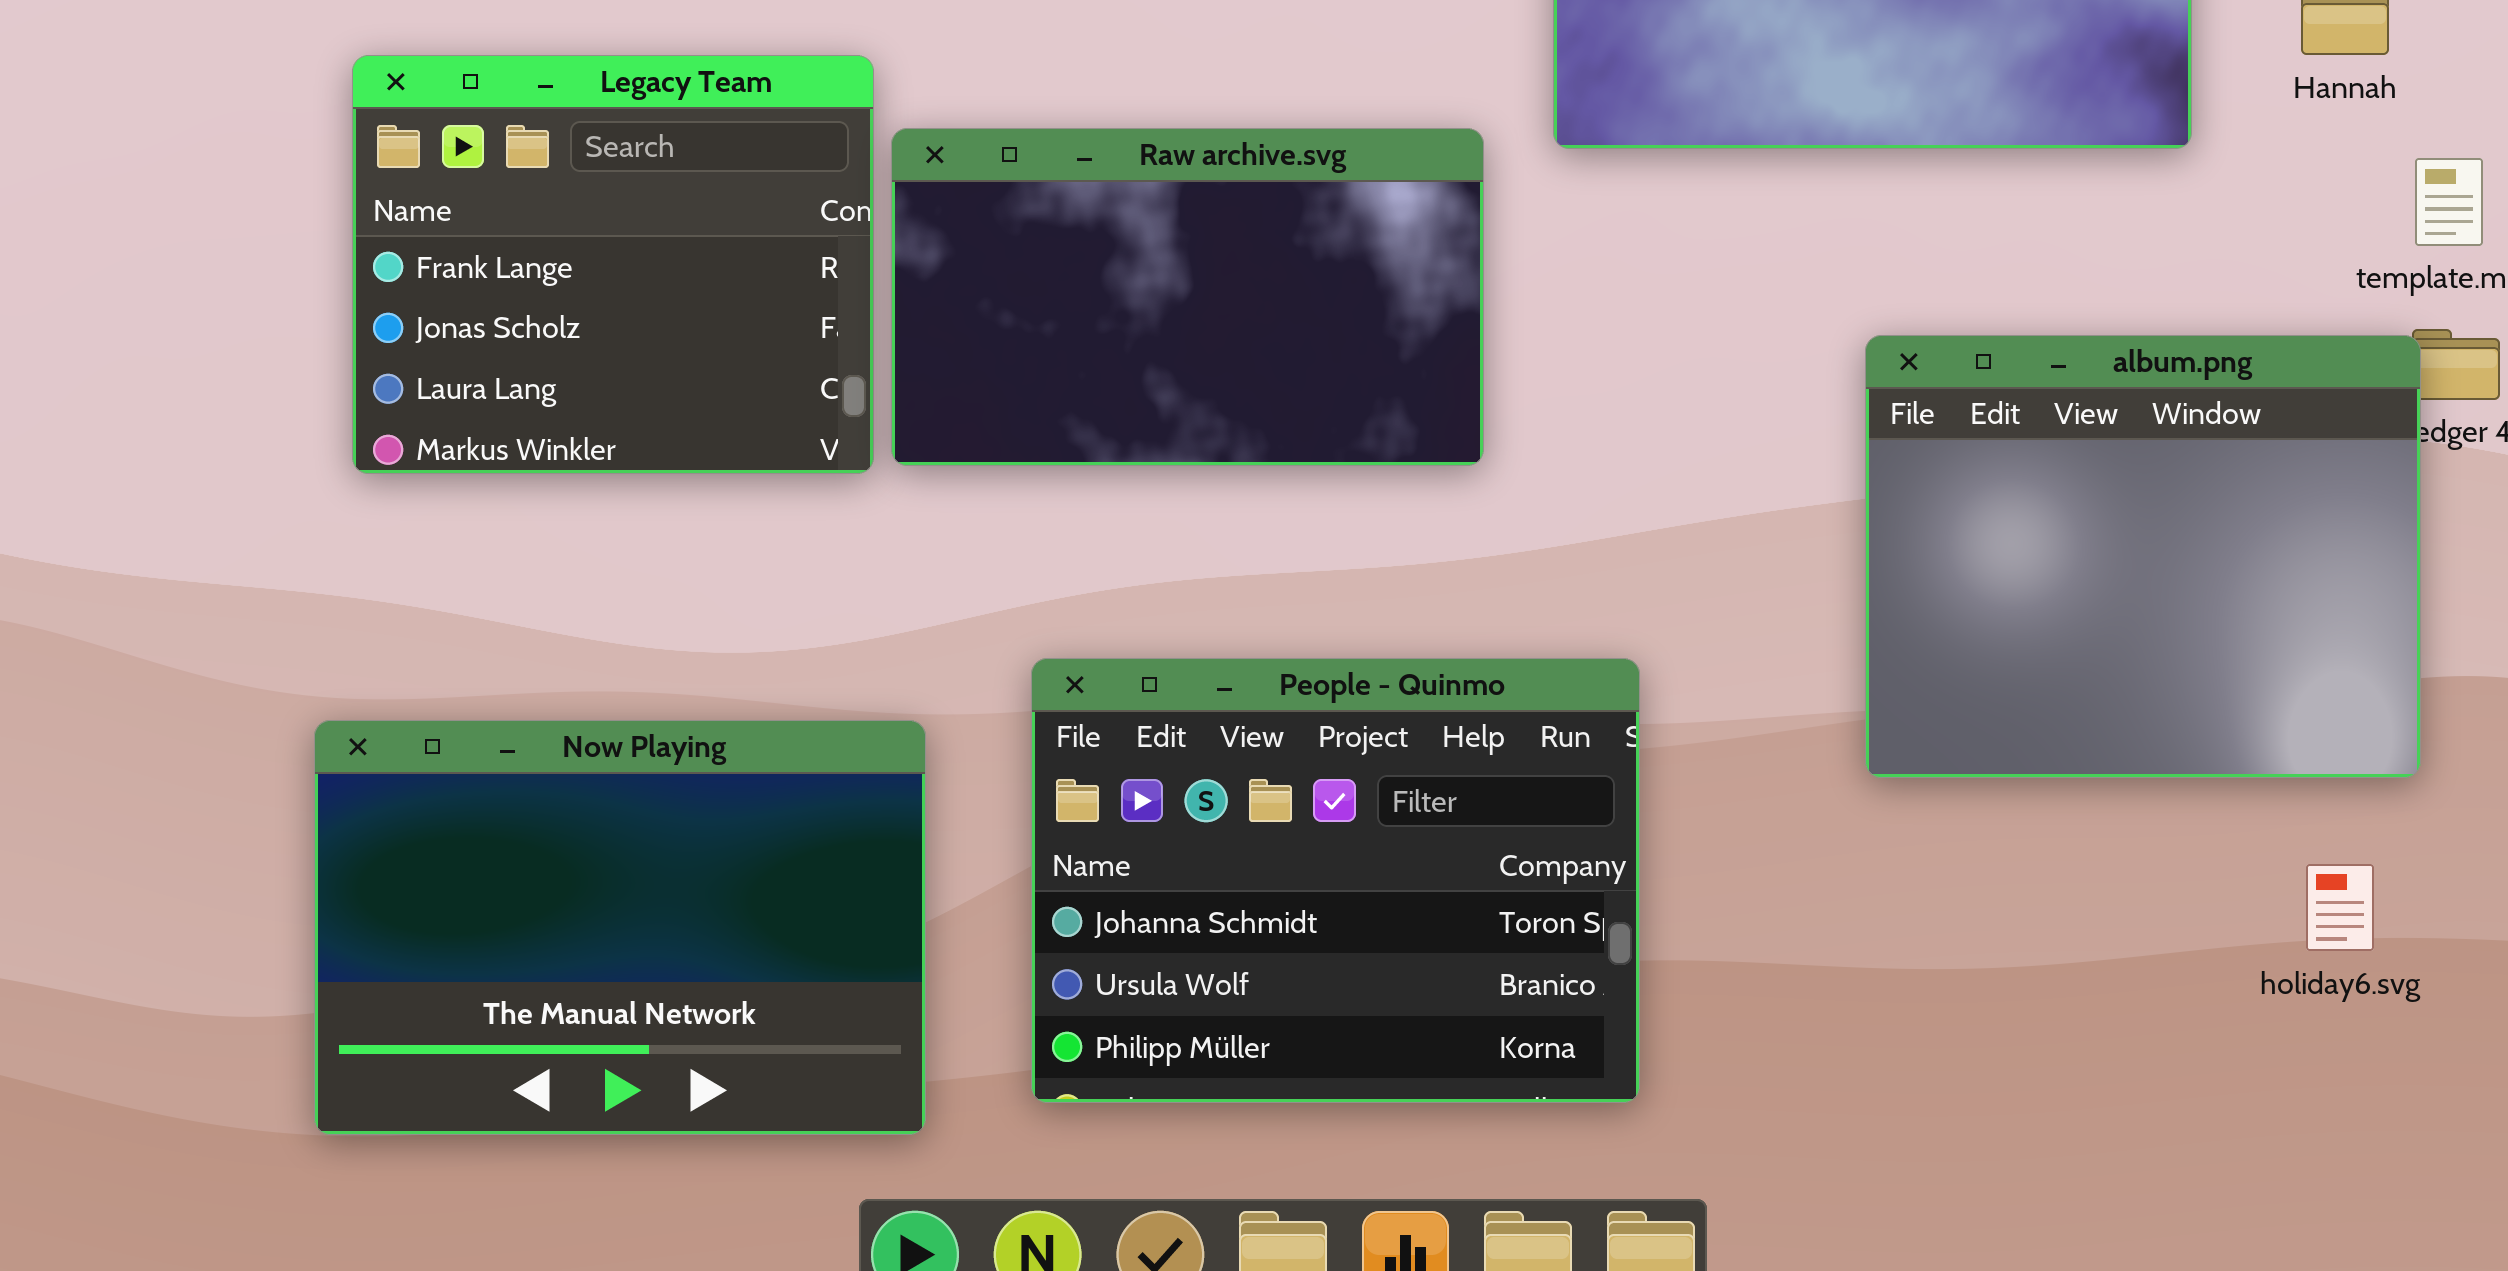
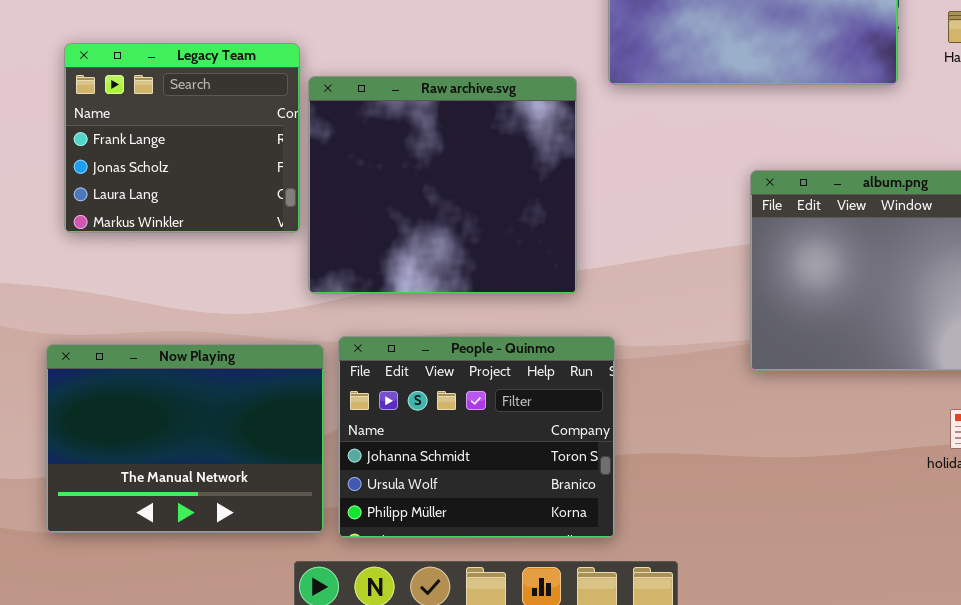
Raw archive.svg: [891,128,1484,466] -> [308,76,577,294], resized
People - Quinmo: [1031,658,1640,1103] -> [338,336,615,538], moved

